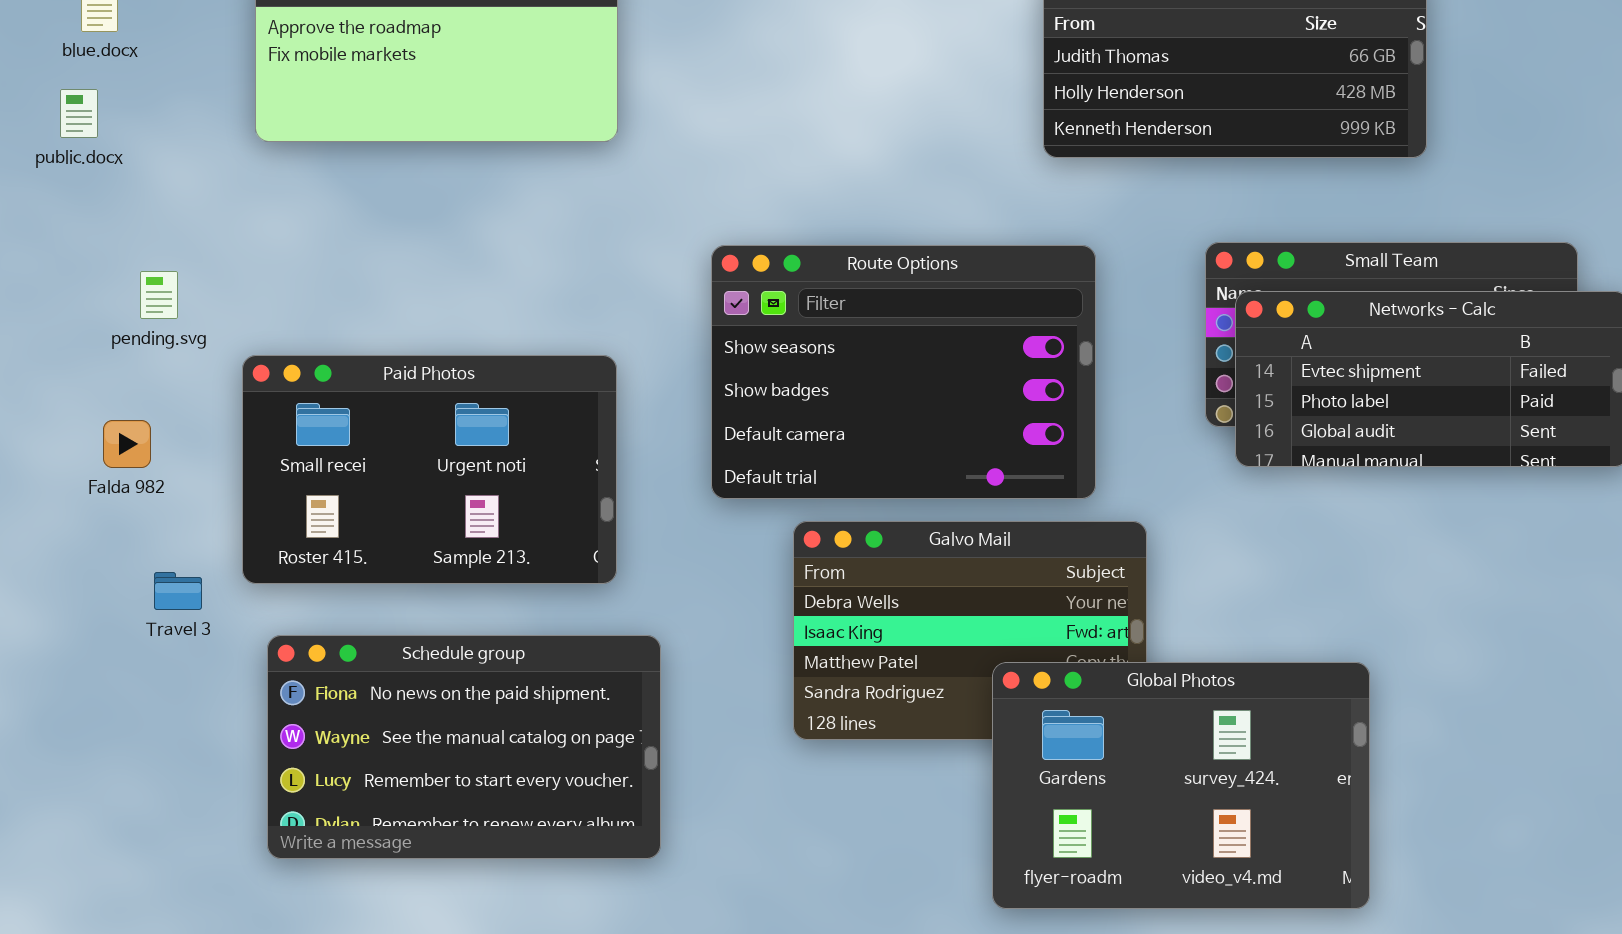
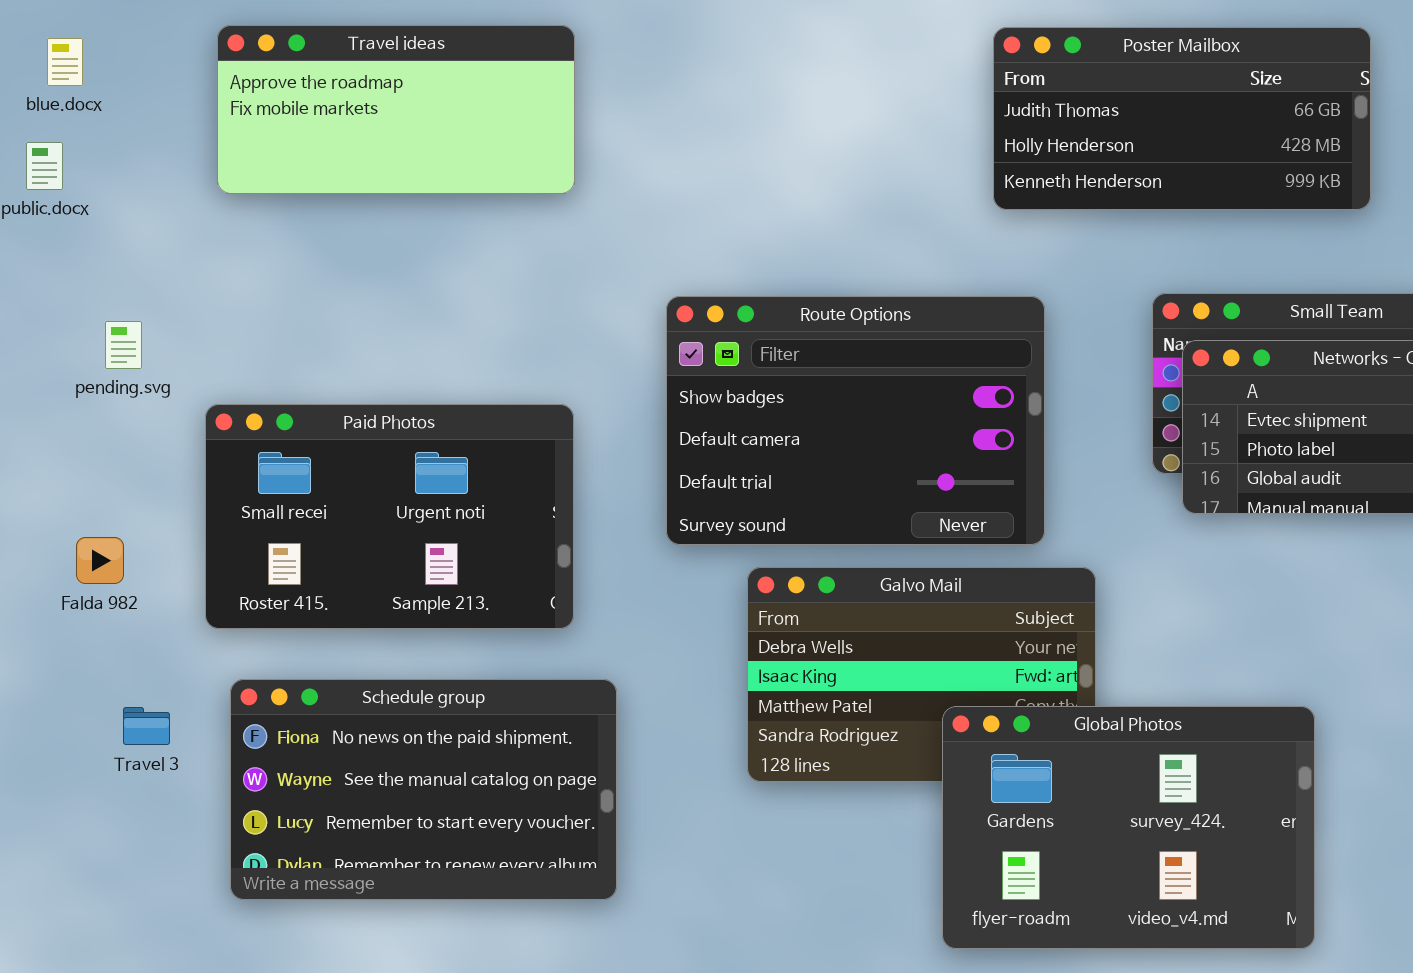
Route Options: [711,245,1096,499] -> [666,296,1045,545], scrolled down 1 row
Falda 982: [103,420,151,468] -> [76,537,124,584], moved
Travel 3: [154,572,202,610] -> [123,707,170,745], moved

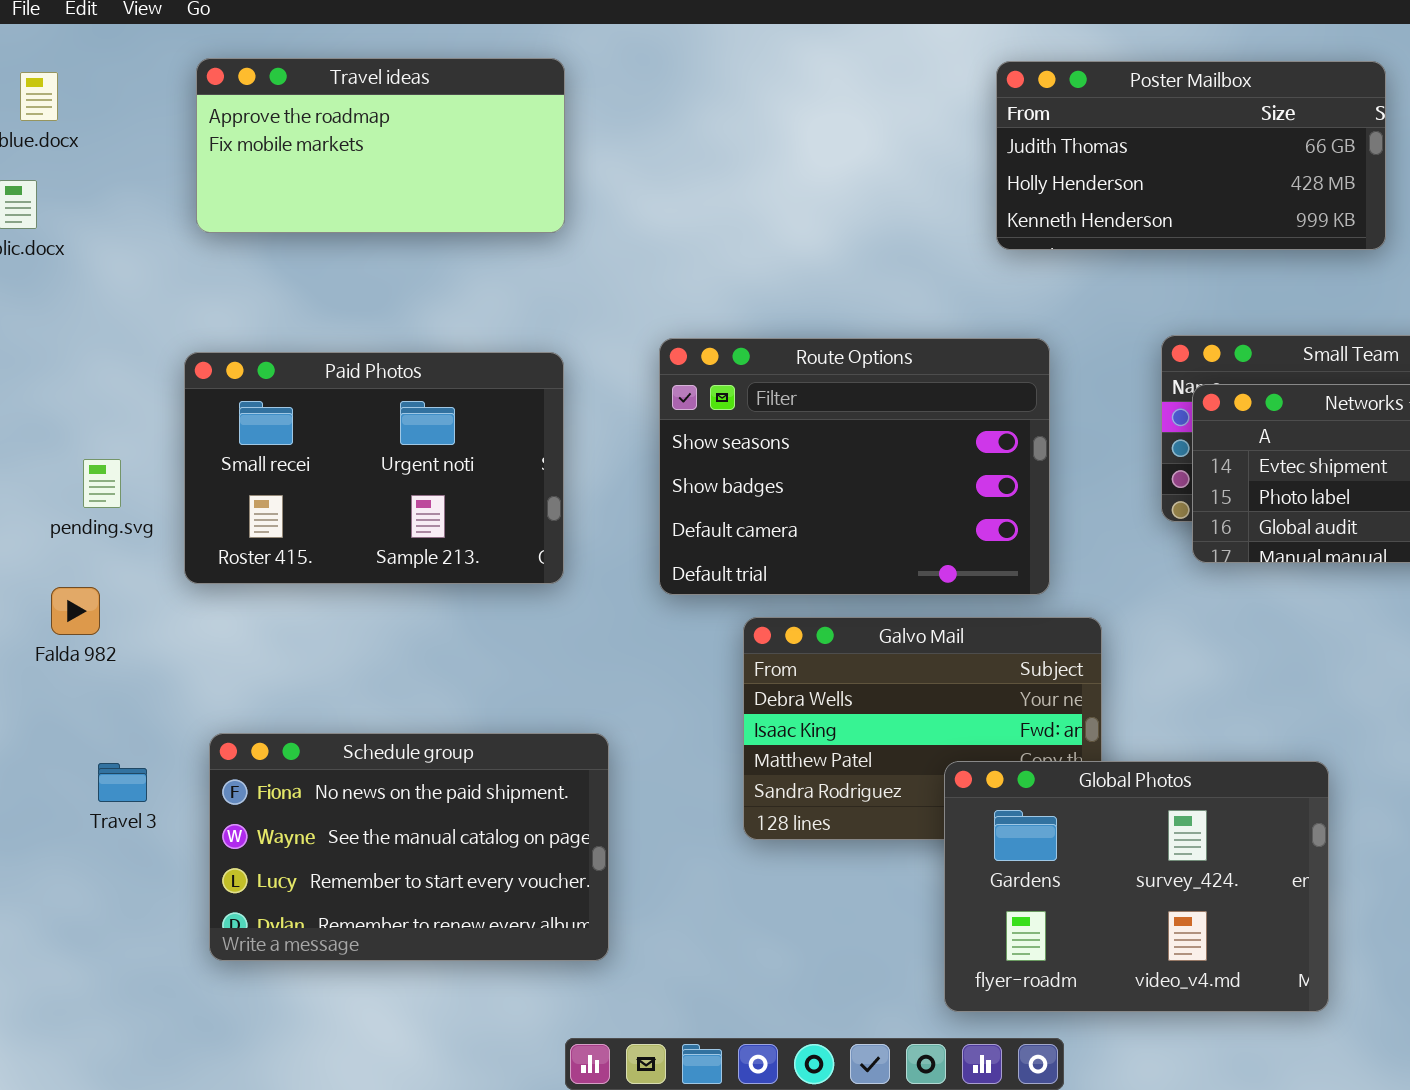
Route Options: [666,296,1045,545] -> [659,338,1050,595], scrolled up 1 row
pending.svg: [105,321,142,369] -> [83,459,121,508], moved
Paid Photos: [205,404,574,629] -> [184,352,564,584], moved

